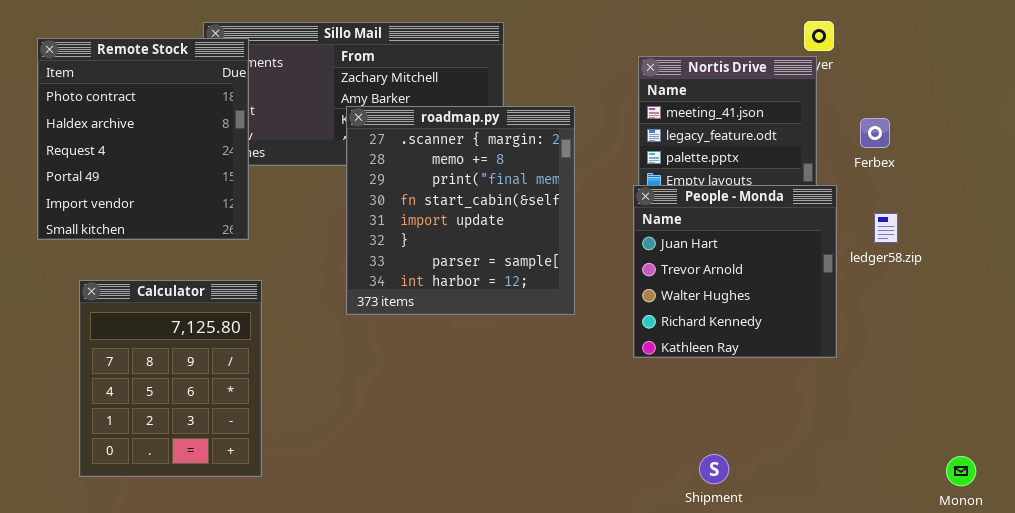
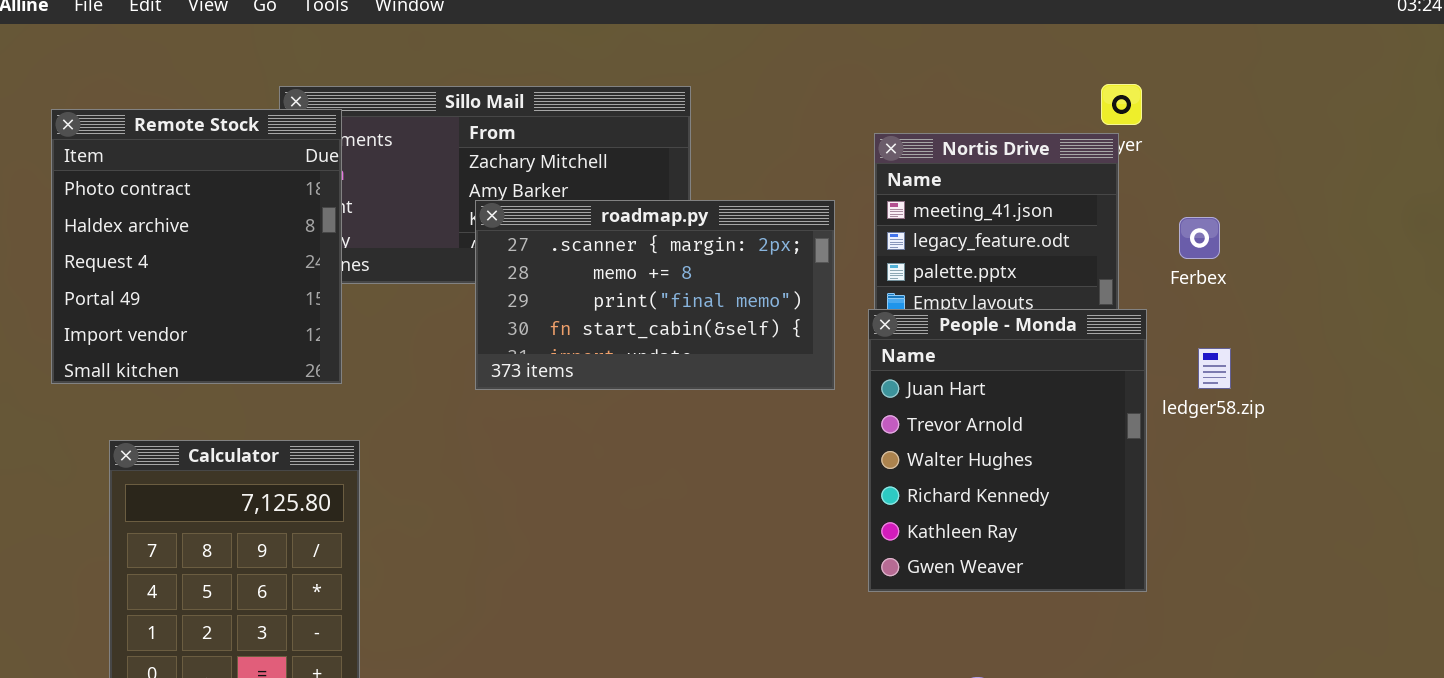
roadmap.py: [346,106,575,315] -> [475,200,835,390], resized
People - Monda: [633,185,837,358] -> [868,309,1147,592], resized

